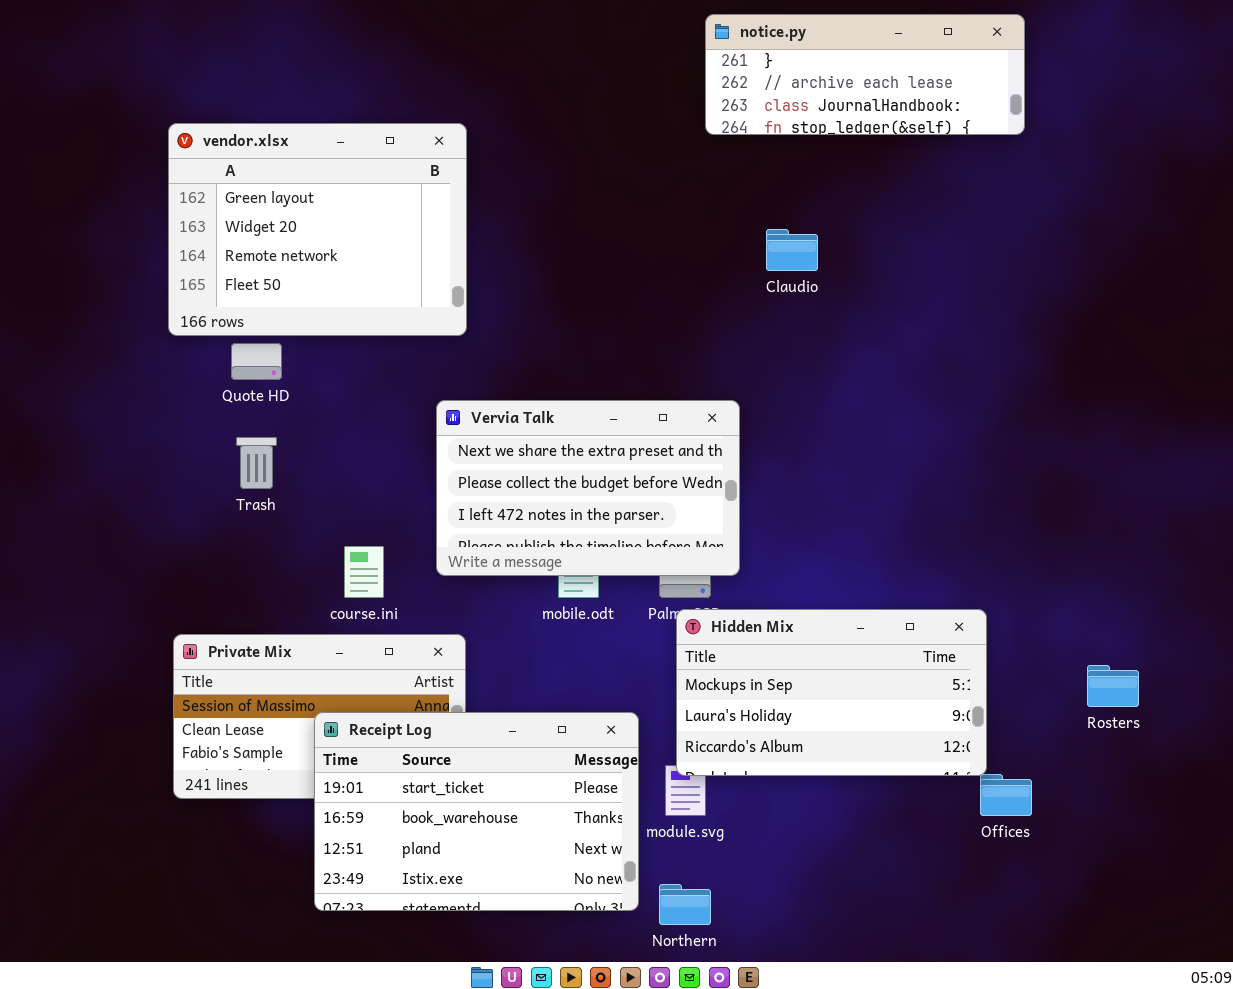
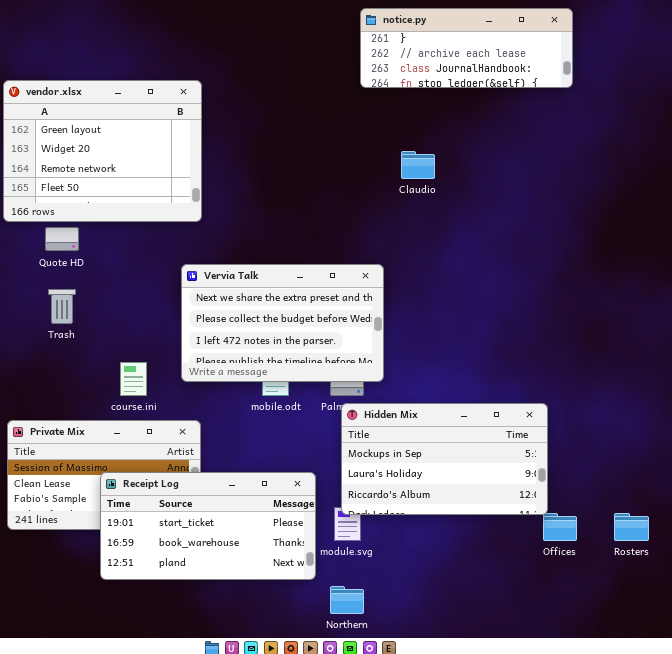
Rosters: [1087,665,1139,707] -> [614,513,649,541], moved
Receipt Log: [314,712,639,911] -> [100,472,316,580], resized

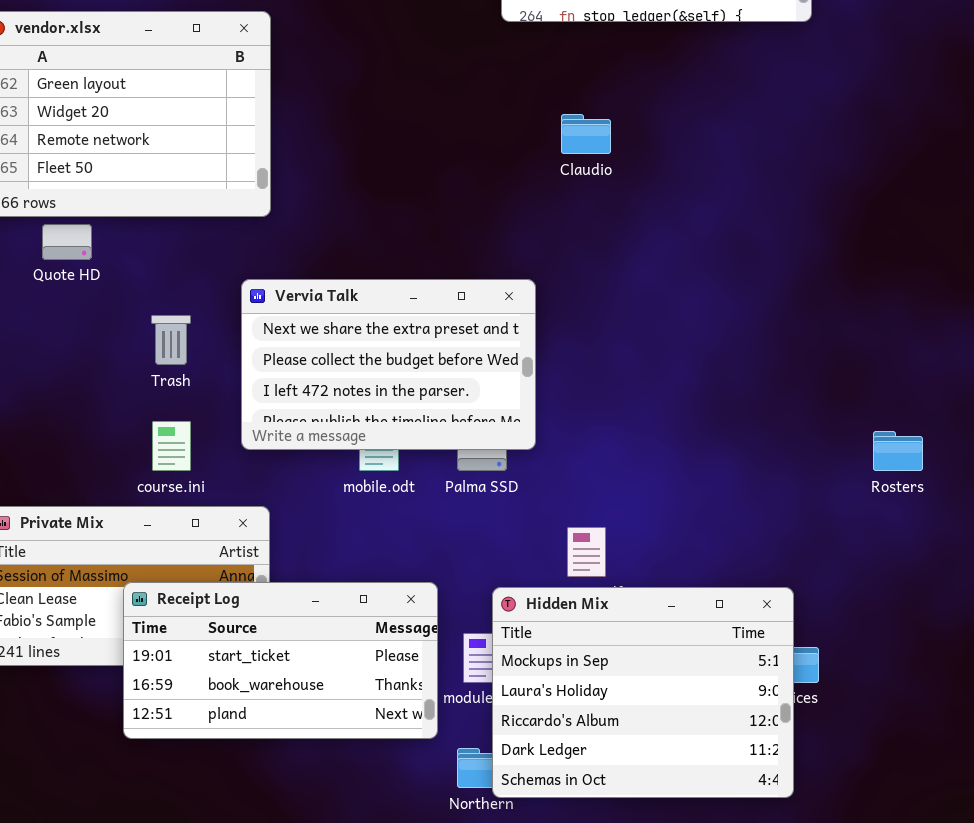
Trash: [48,289,76,324] -> [151,315,191,365], moved
Hidden Mix: [341,403,548,515] -> [492,587,794,798], moved, resized
Rosters: [614,513,649,541] -> [873,431,923,471], moved

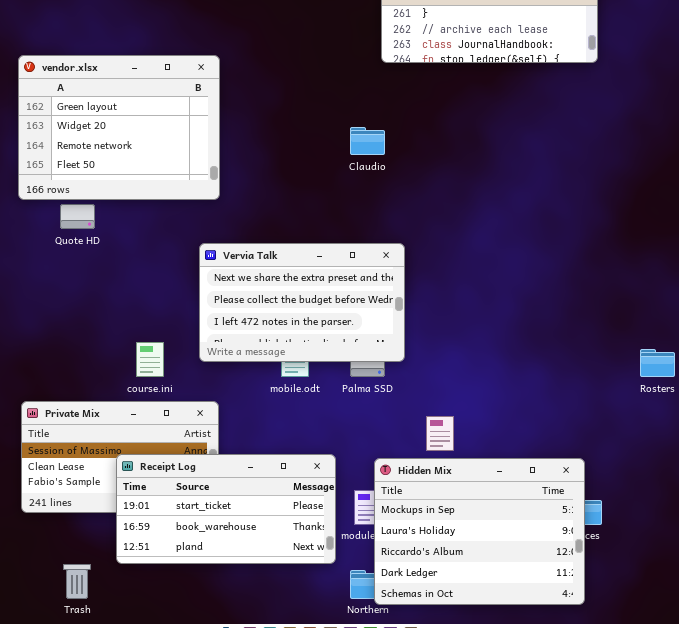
Claudio: [561,114,611,154] -> [350,127,385,155], moved
Trash: [151,315,191,365] -> [63,564,91,599], moved

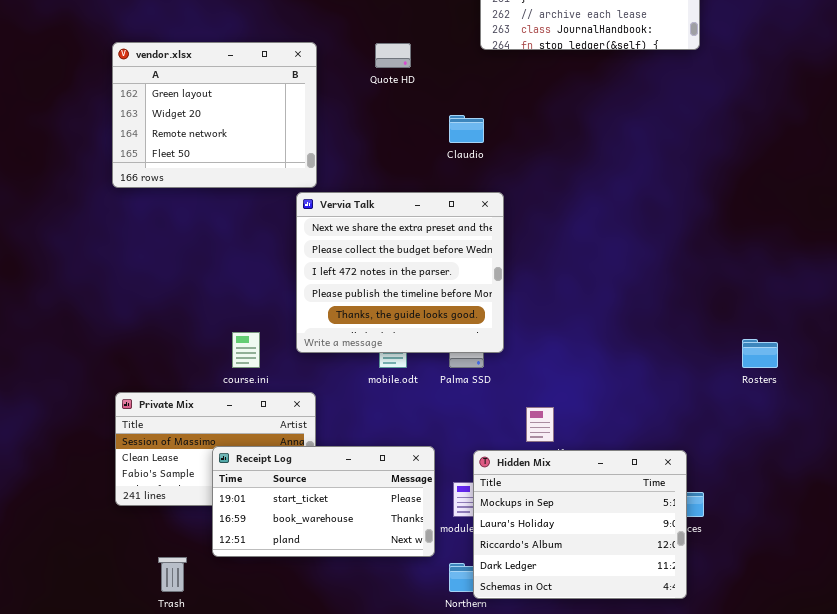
Quote HD: [60,204,95,229] -> [375,43,411,68], moved
Vervia Talk: [199,243,405,362] -> [296,192,504,353], resized

